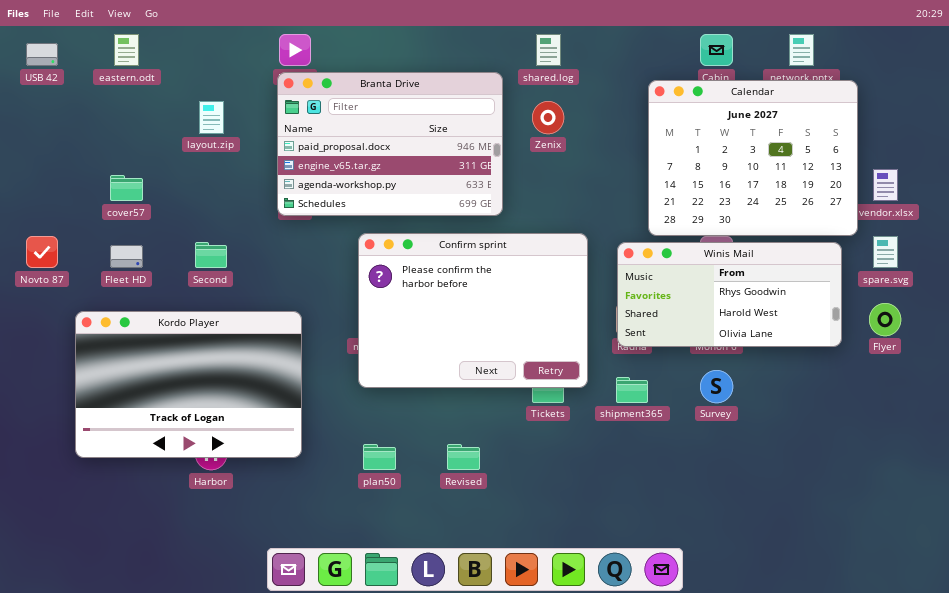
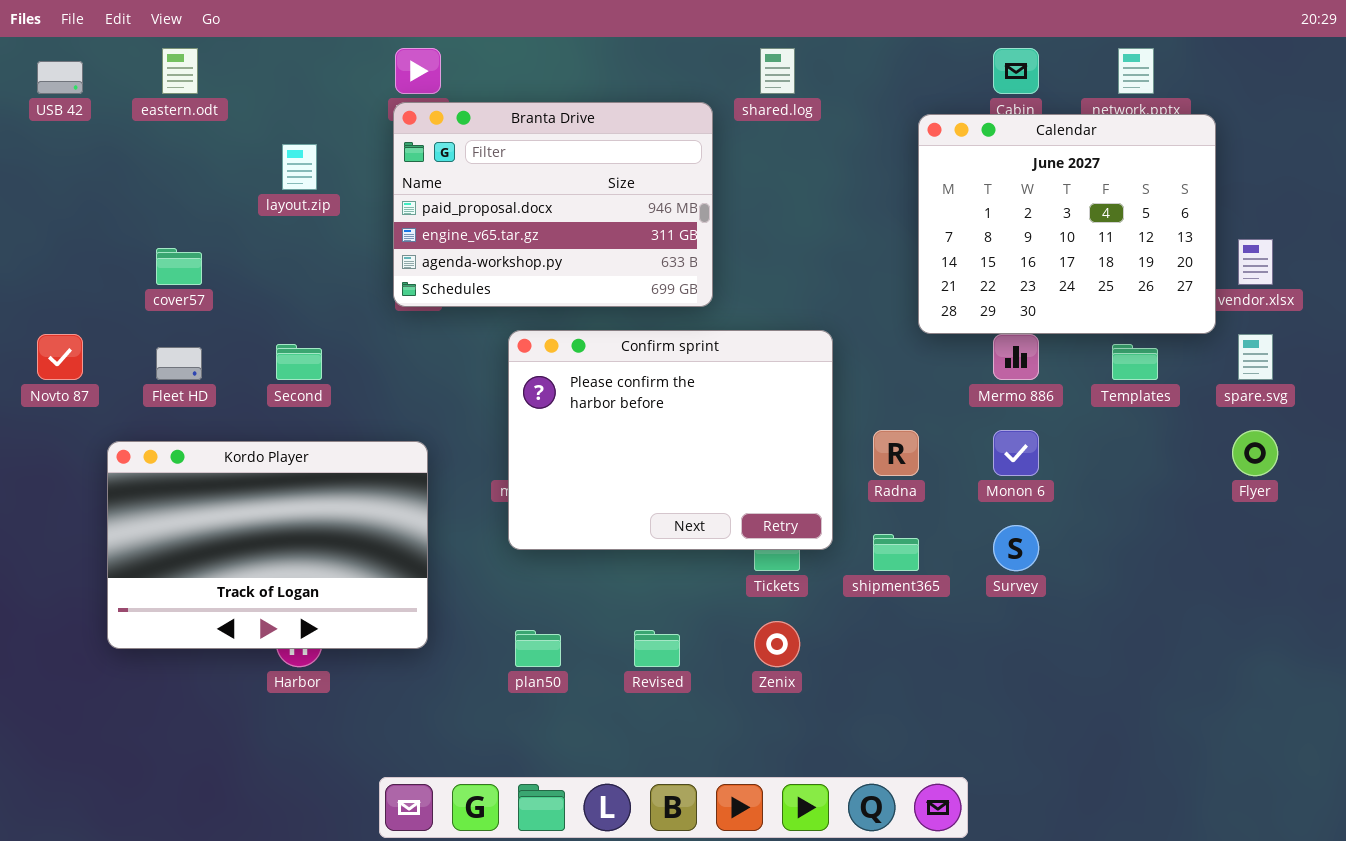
Zenix: [532,101,564,134] -> [754,621,800,667], moved
Winis Mail: [617,242,842,347] -> none, closed

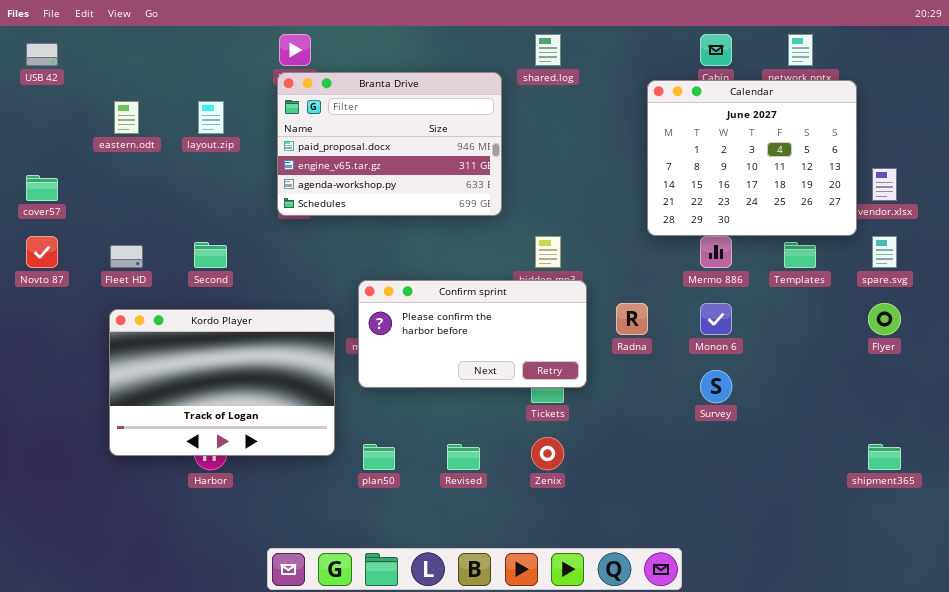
eastern.odt: [162,48,198,94] -> [114,101,139,134], moved
cover57: [156,248,202,285] -> [26,175,58,201], moved
Confirm sprint: [508,330,833,550] -> [358,280,587,388], resized
Kordo Player: [107,441,428,649] -> [109,309,335,456], moved
shipment365: [873,534,919,571] -> [868,444,901,470], moved

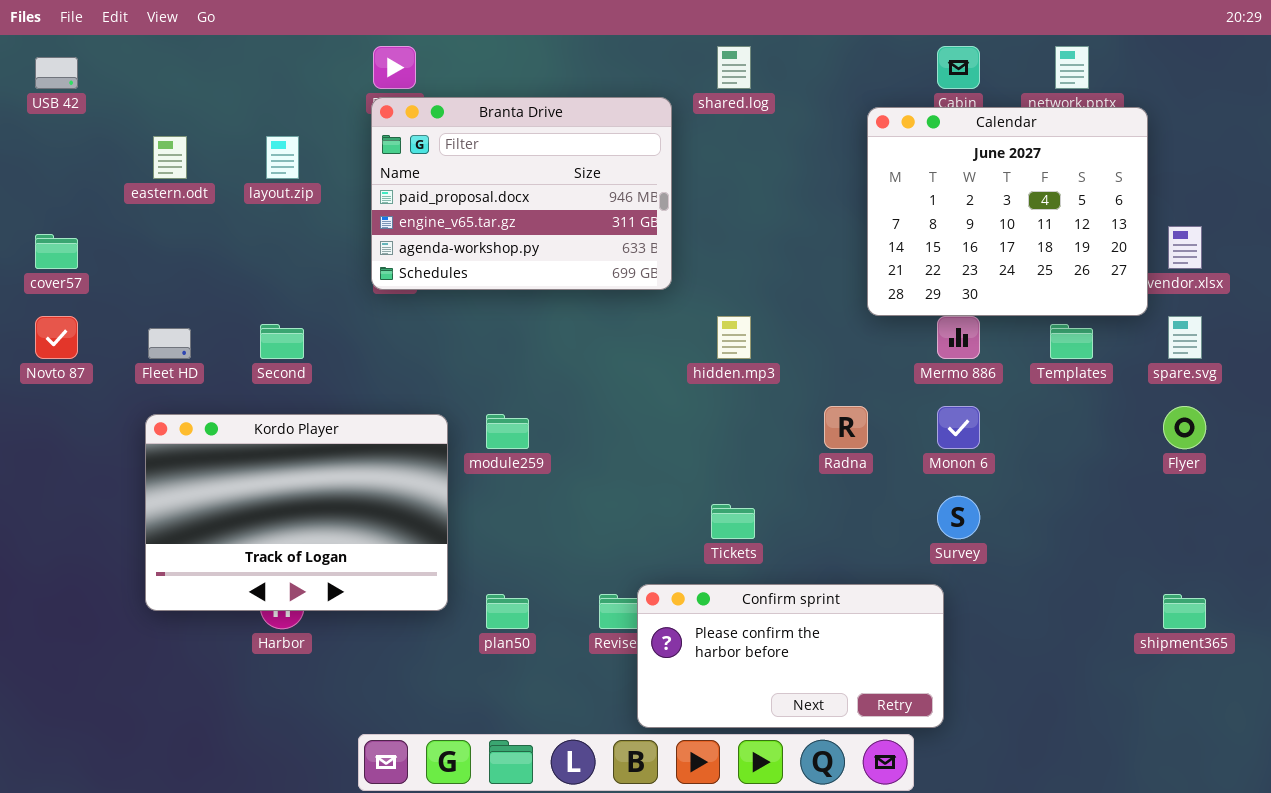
Confirm sprint: [358,280,587,388] -> [637,584,944,728], moved

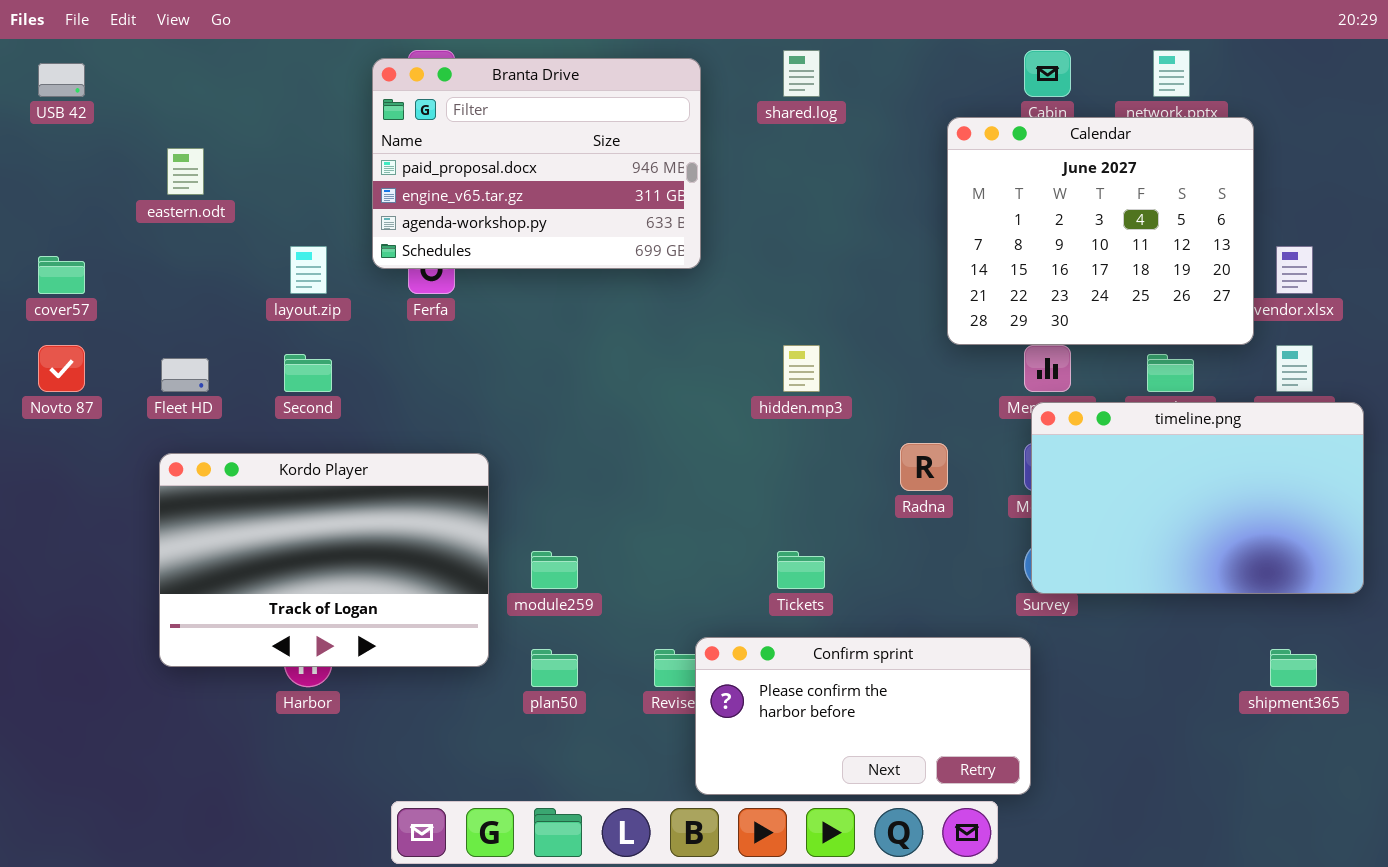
Branta Drive: [371,97,672,290] -> [372,58,701,269], moved
layout.zip: [266,136,299,179] -> [290,246,327,294], moved
timeline.png: none -> [1031,402,1364,594], opened
module259: [486,414,529,449] -> [531,551,578,589], moved

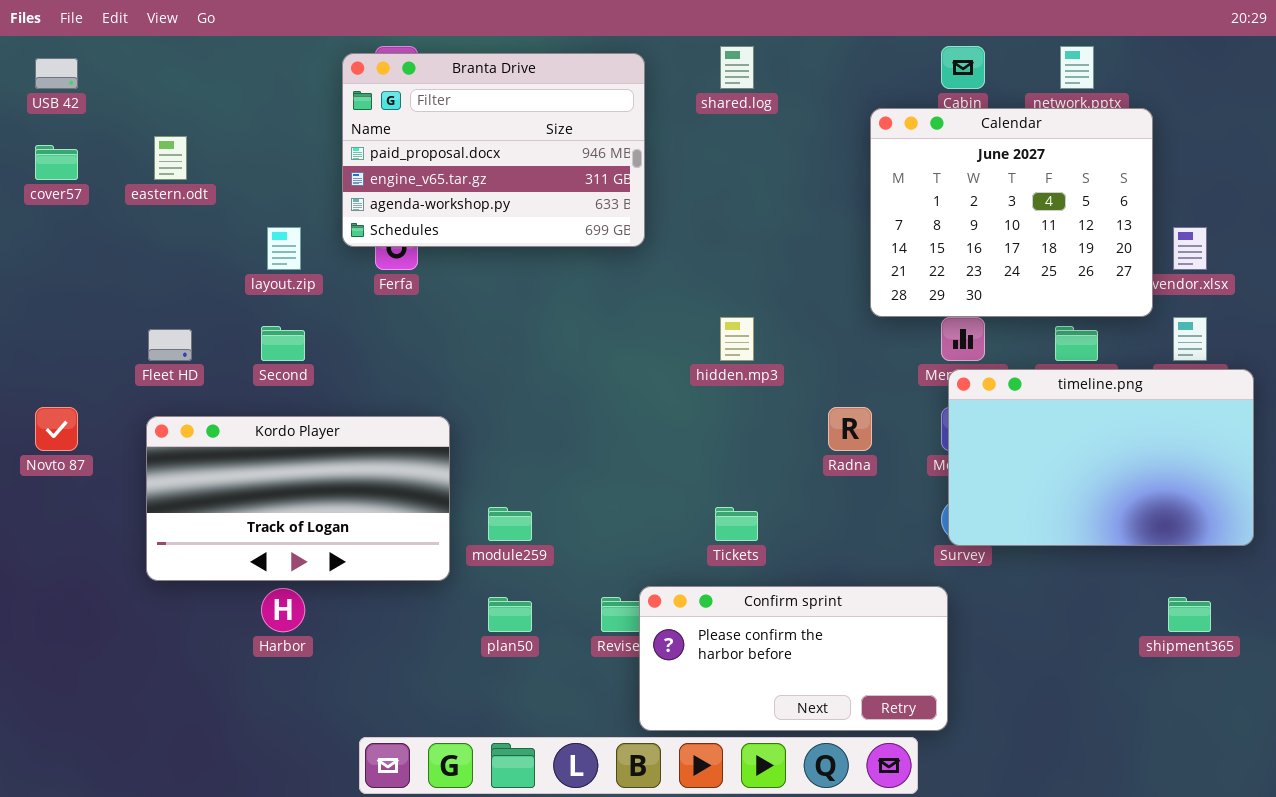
cover57: [38,256,85,294] -> [35,145,78,180], moved
Novto 87: [38,345,85,392] -> [35,407,78,451], moved
Kordo Player: [159,453,489,667] -> [146,416,450,581], resized

